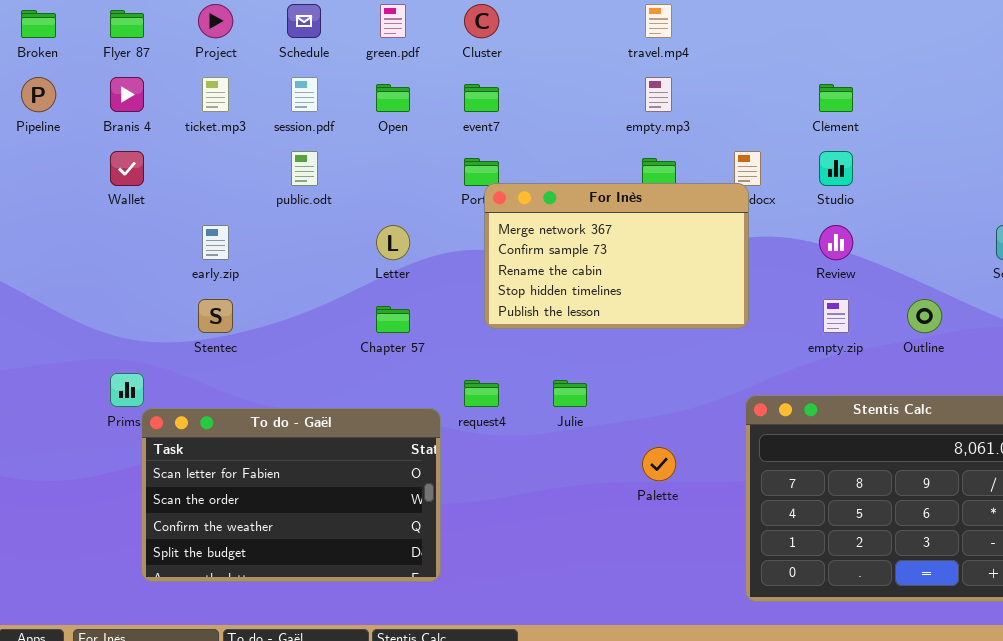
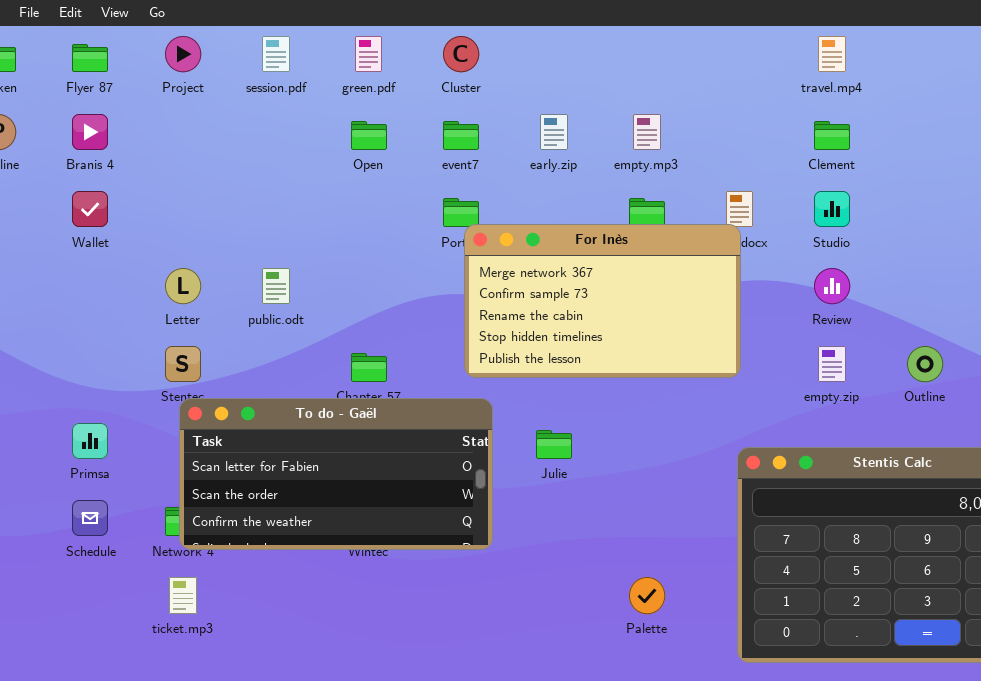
Schedule: [287,4,321,38] -> [72,500,108,536], moved
travel.mp4: [645,4,672,38] -> [818,36,846,72], moved
ticket.mp3: [202,77,229,112] -> [169,577,197,614], moved
session.pdf: [291,77,318,112] -> [262,36,290,72], moved
public.odt: [291,151,318,186] -> [262,268,290,304], moved
early.zip: [202,225,229,260] -> [540,114,568,150], moved
Letter: [376,225,410,260] -> [165,268,201,304], moved
To do - Gaël: [141,408,441,582] -> [179,398,493,550], moved, resized
Palette: [642,447,676,481] -> [629,577,665,614], moved

